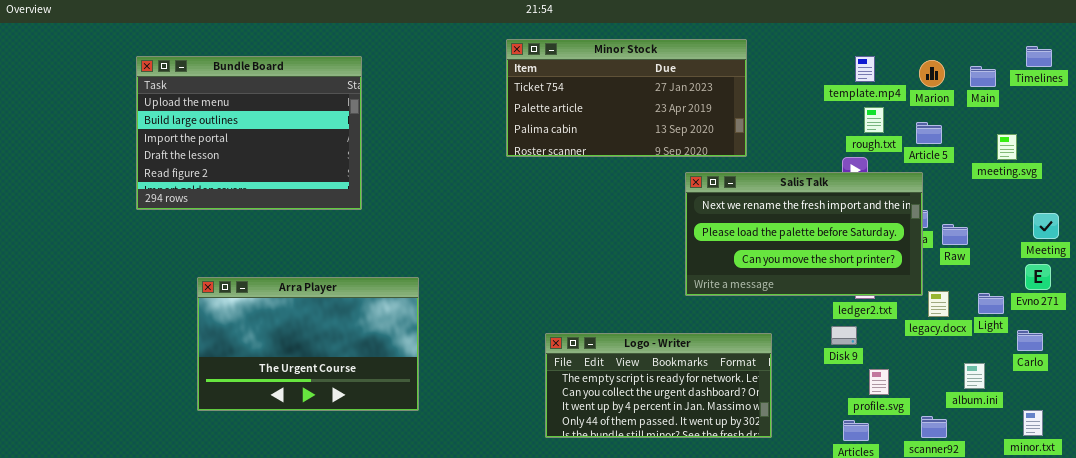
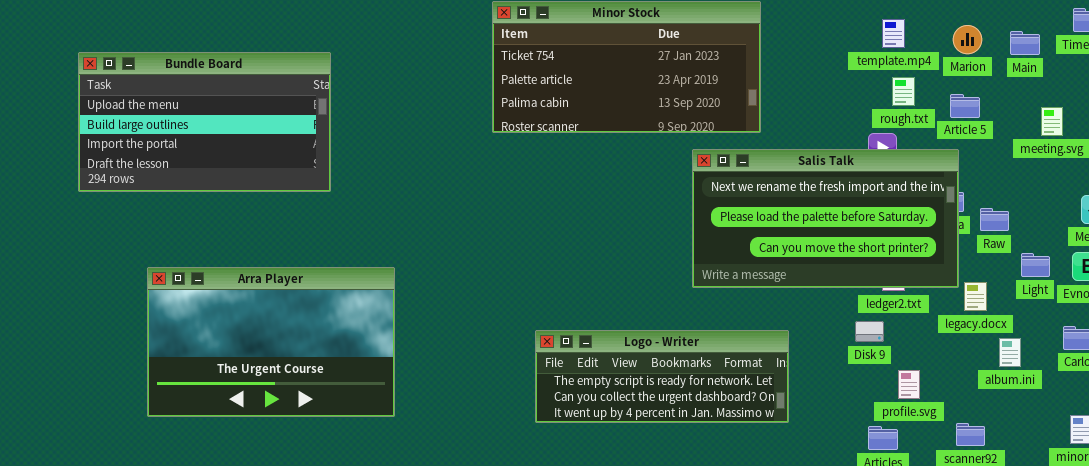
Bundle Board: [136,56,362,210] -> [78,52,331,192], resized
Light: [978,293,1004,314] -> [1021,253,1050,277], moved
Logo - Writer: [545,333,772,438] -> [535,330,789,423], resized
album.ini: [964,363,985,389] -> [999,338,1021,367], moved

